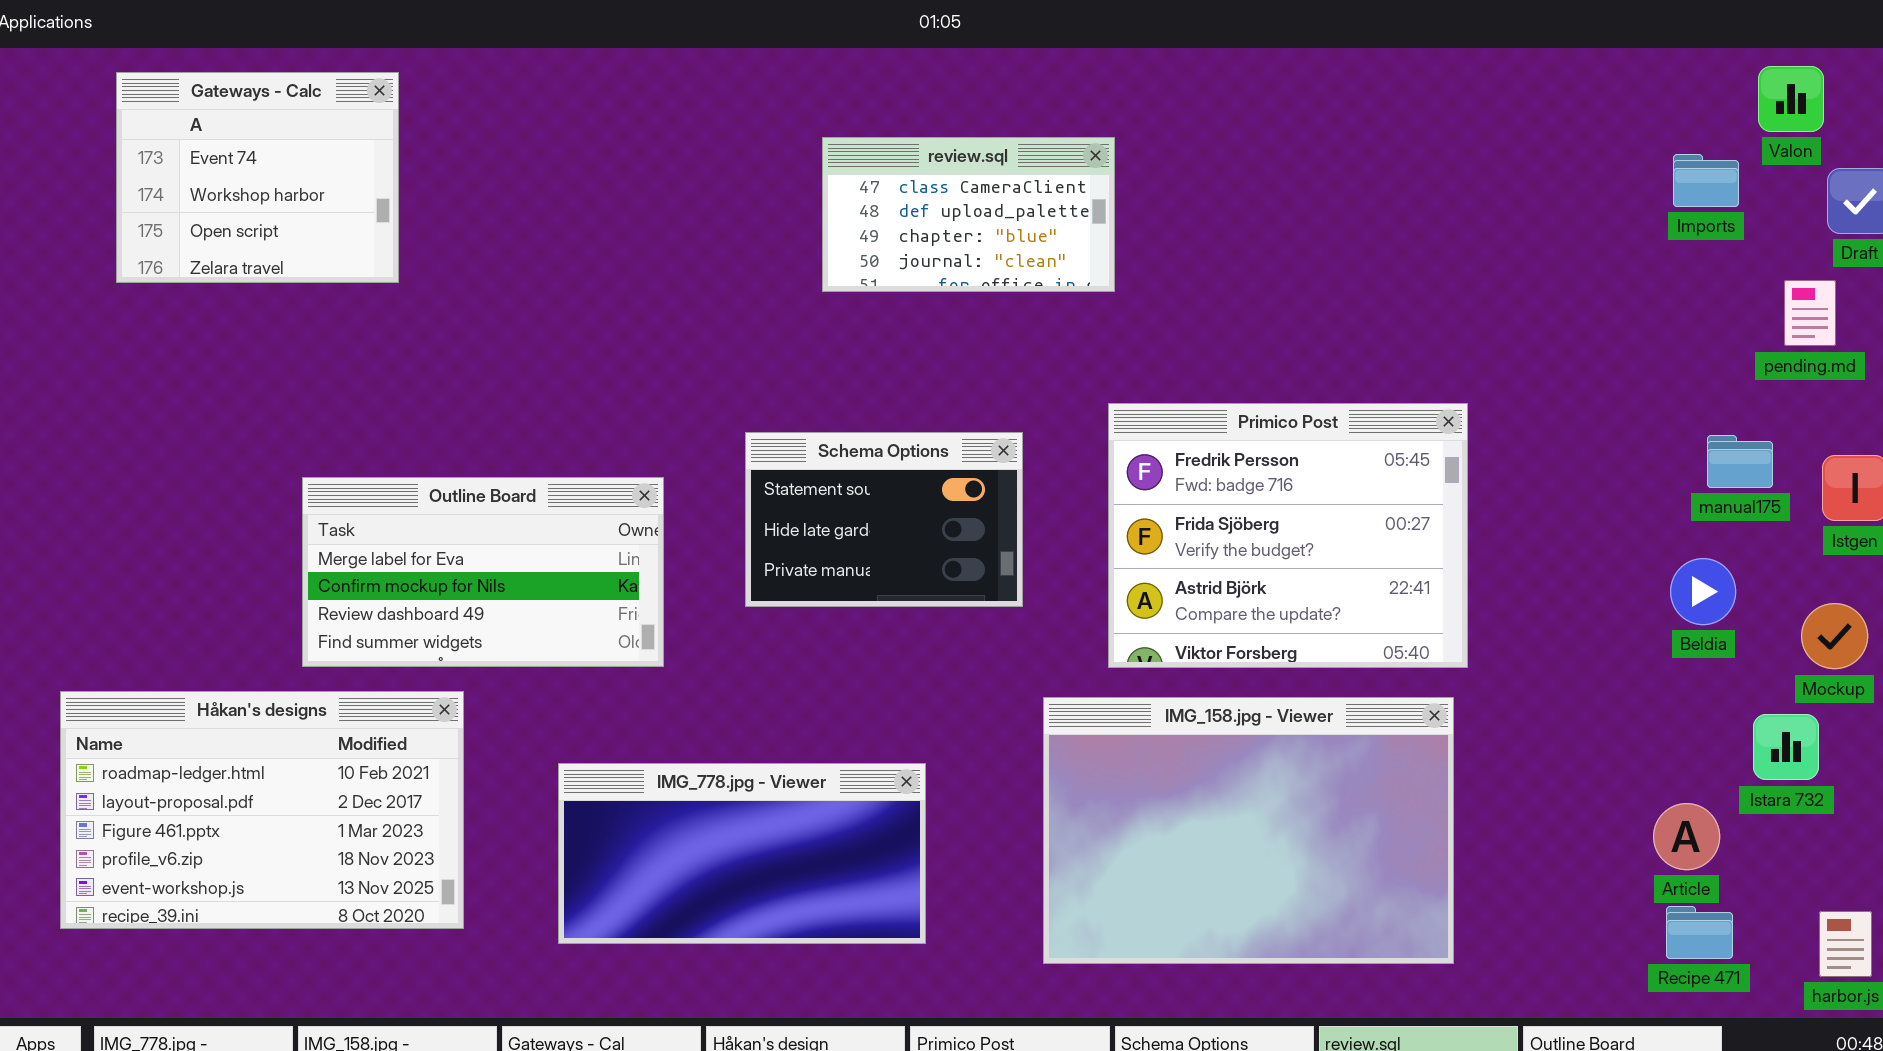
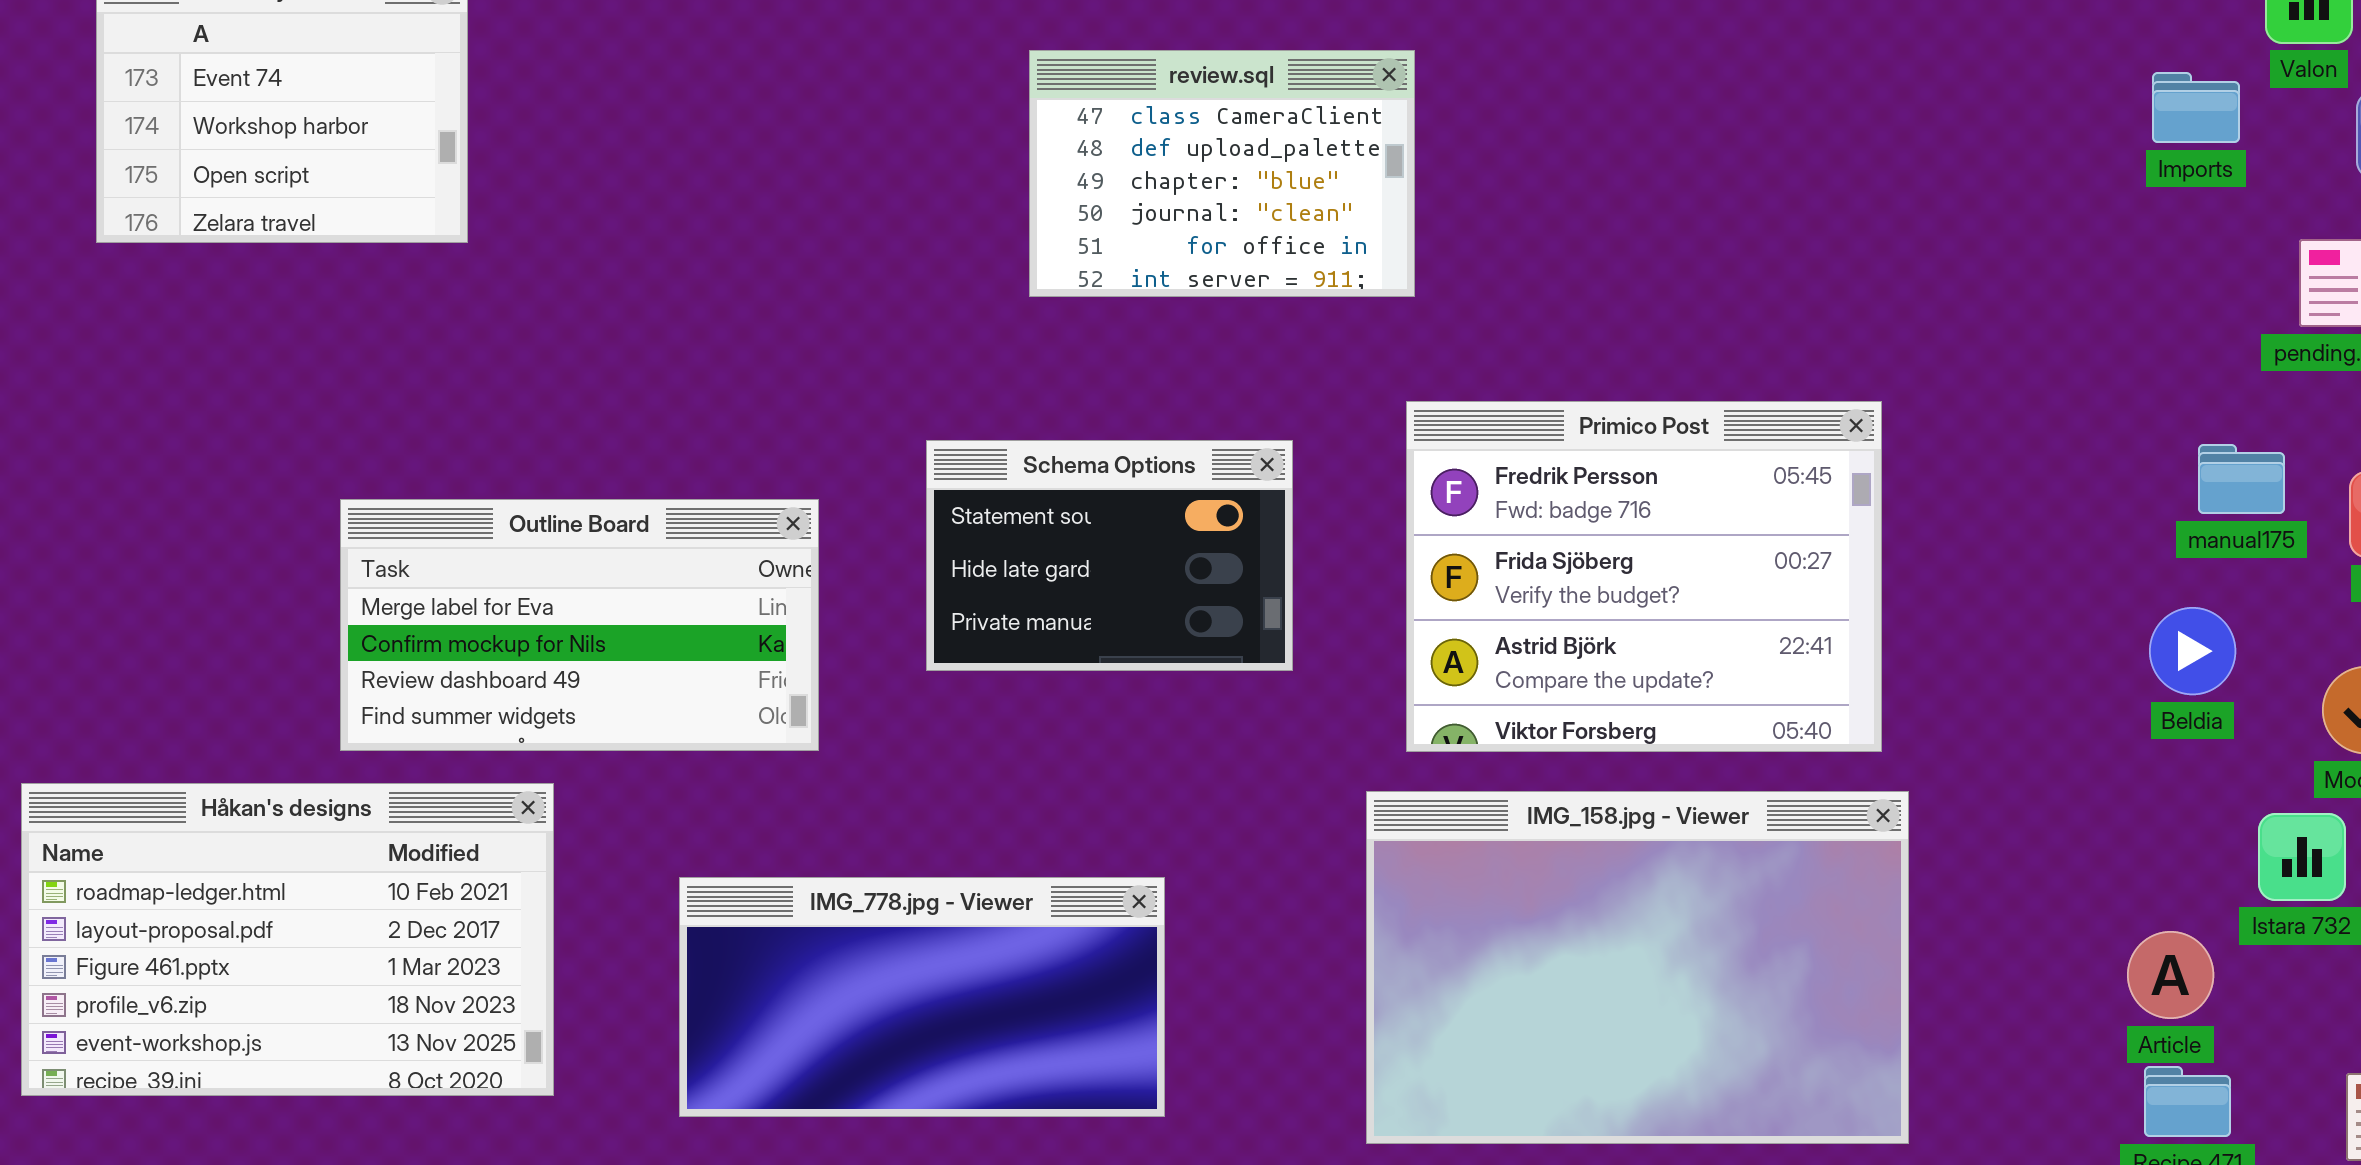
review.sql: [822,137,1115,292] -> [1029,50,1415,297], resized
IMG_158.jpg - Viewer: [1043,697,1454,964] -> [1366,791,1909,1144], moved

